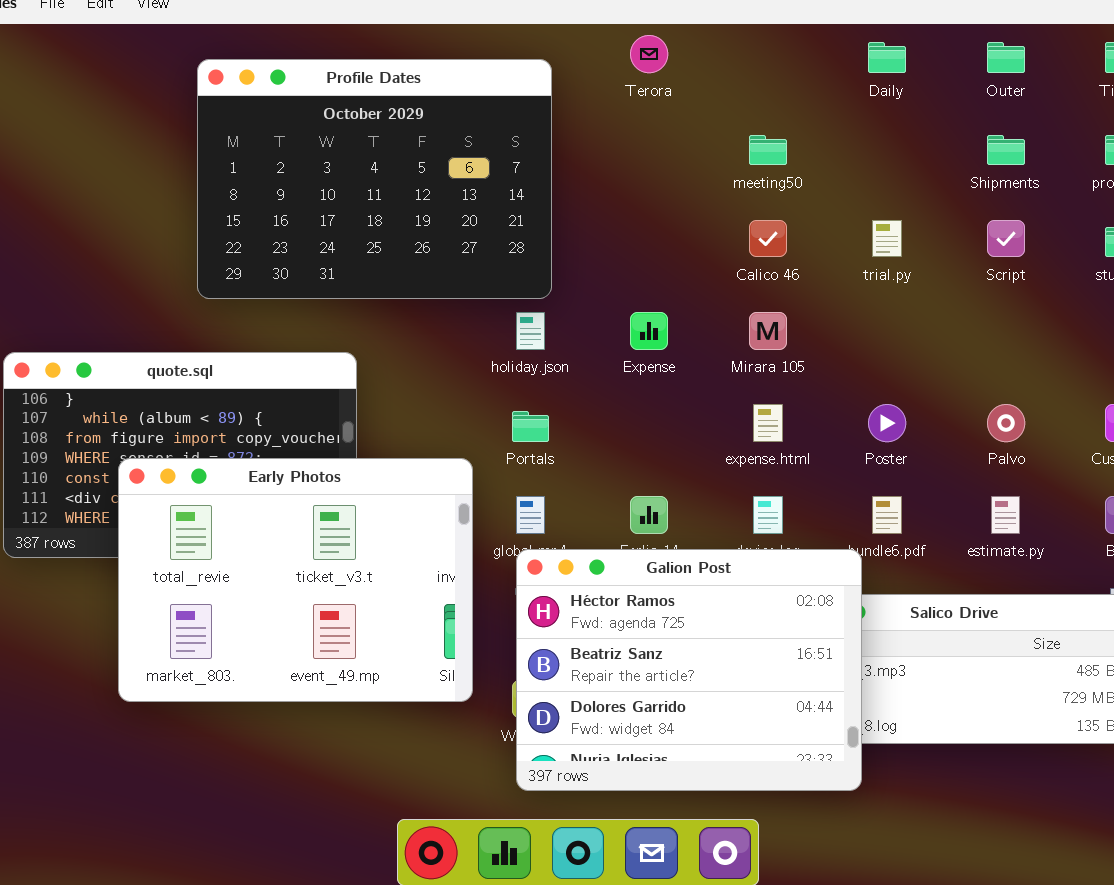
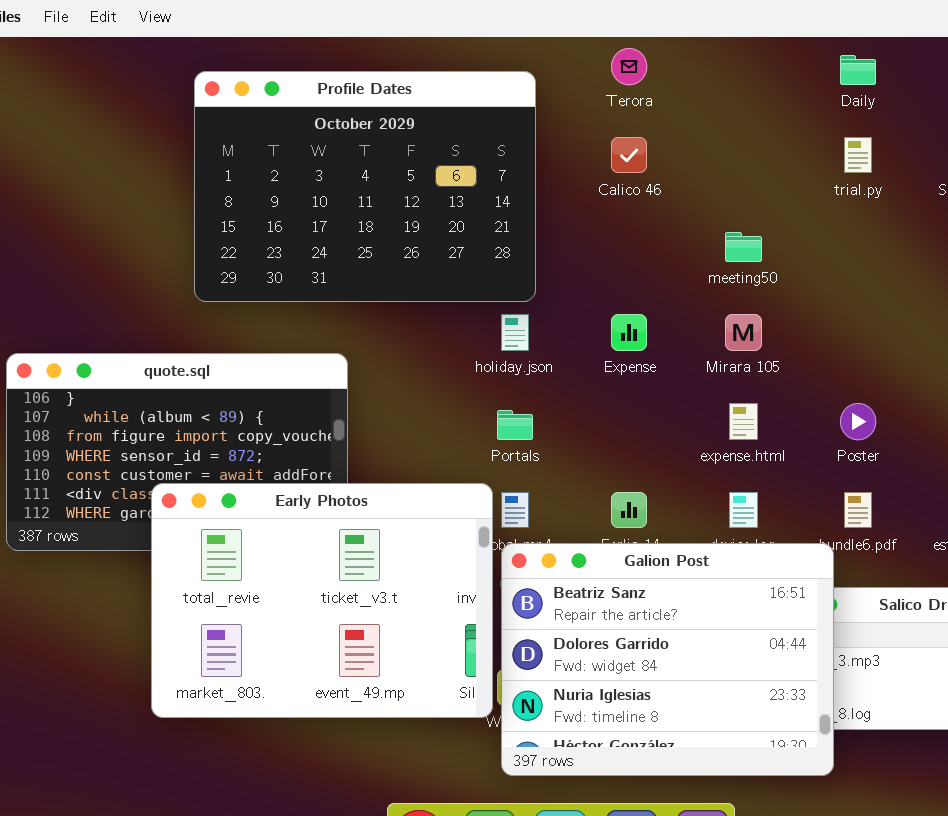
meeting50: [749,135,787,165] -> [725,232,762,262], moved
Calico 46: [749,220,787,257] -> [611,137,647,173], moved
trial.py: [872,220,902,257] -> [844,137,872,173], moved
Early Photos: [118,458,473,702] -> [151,483,493,718], moved
Galion Post: [516,549,862,791] -> [501,543,834,776], scrolled down 1 row

